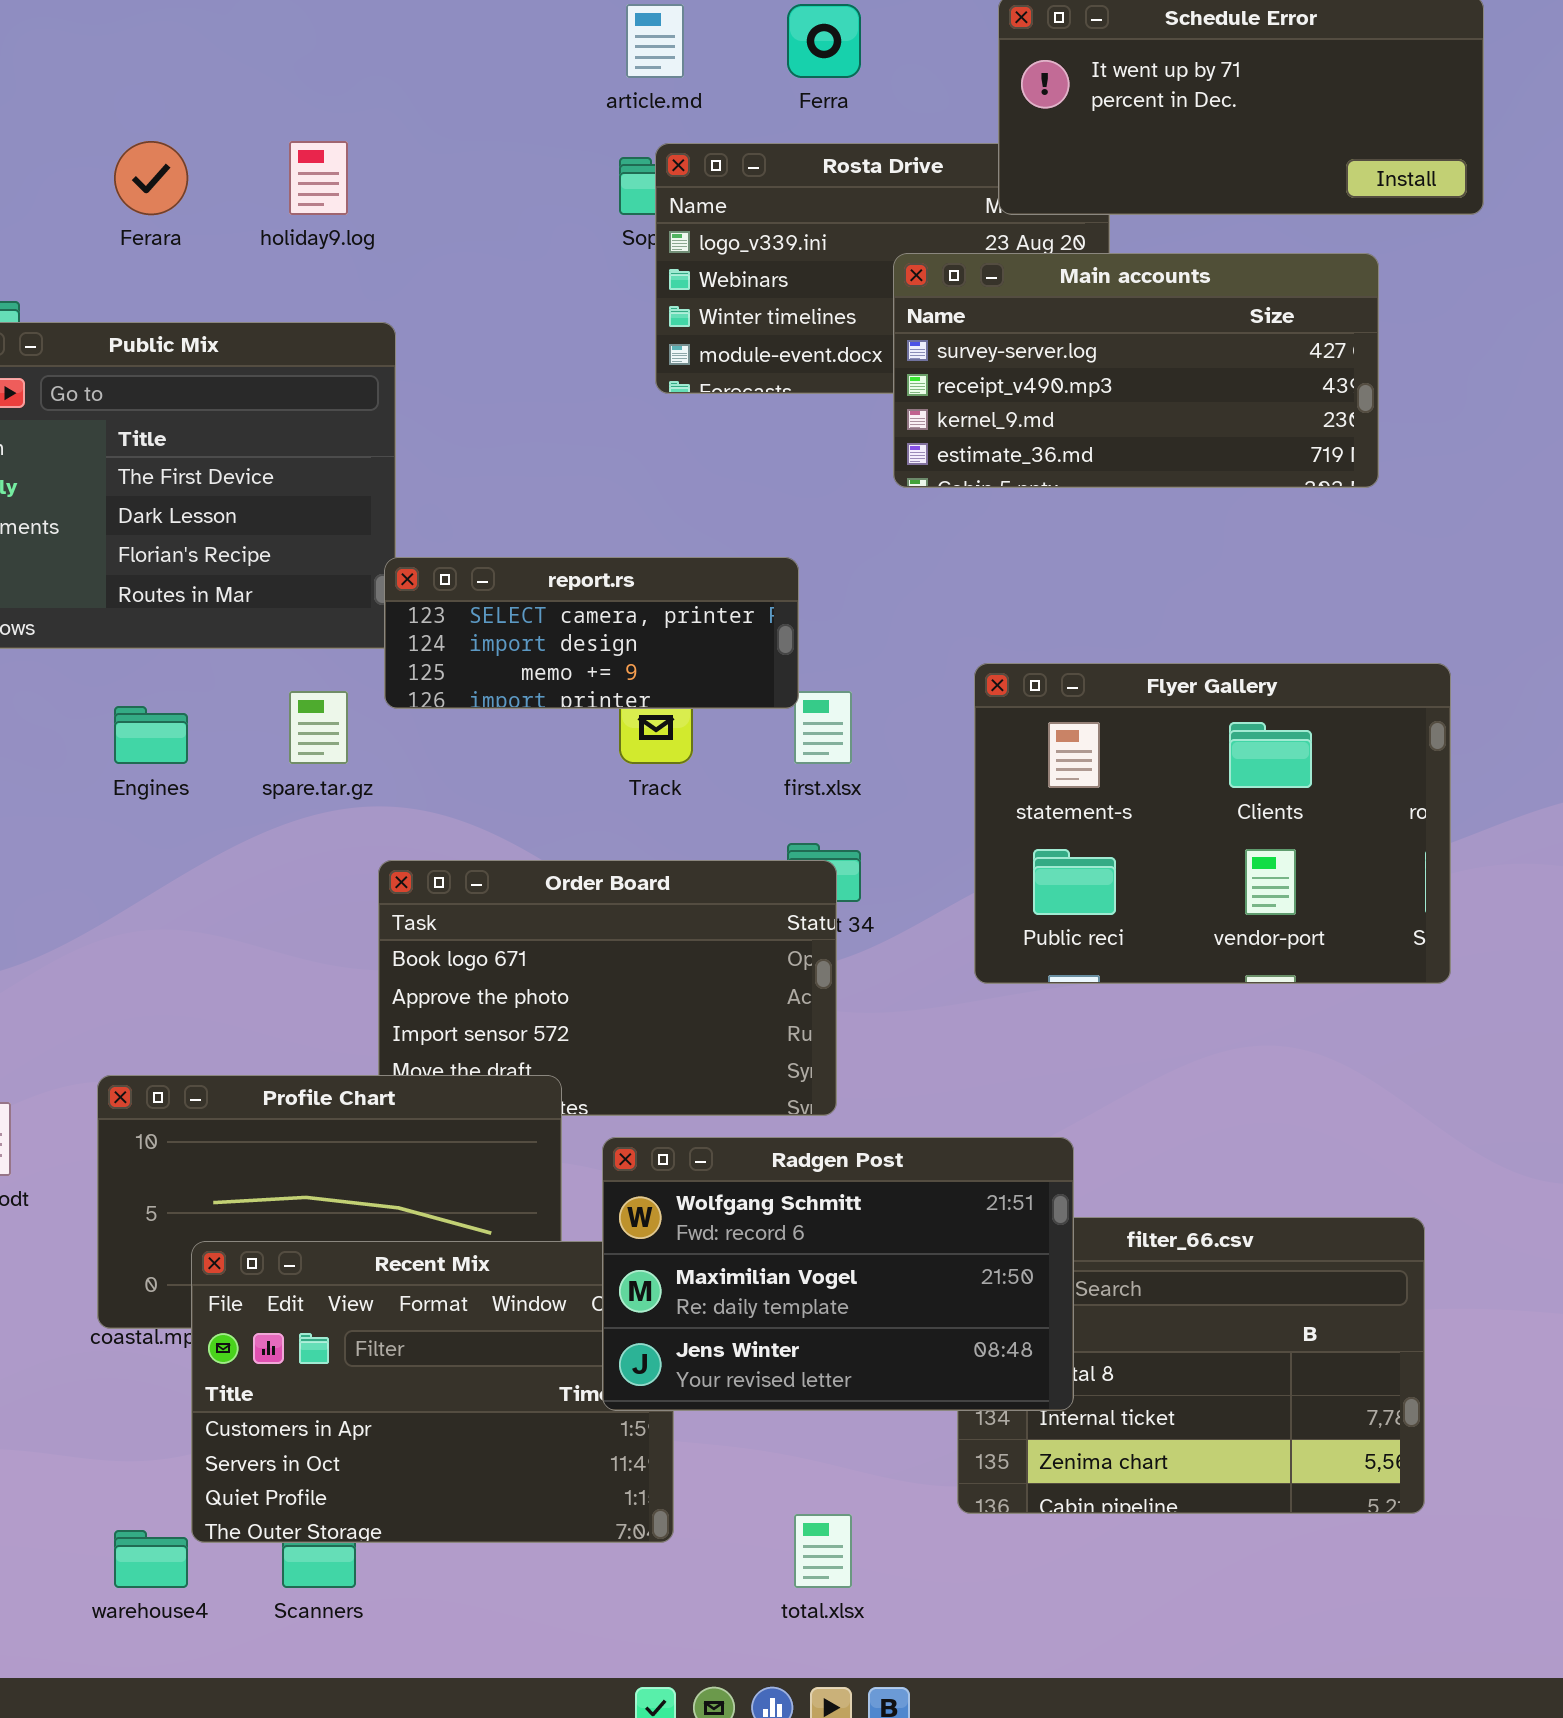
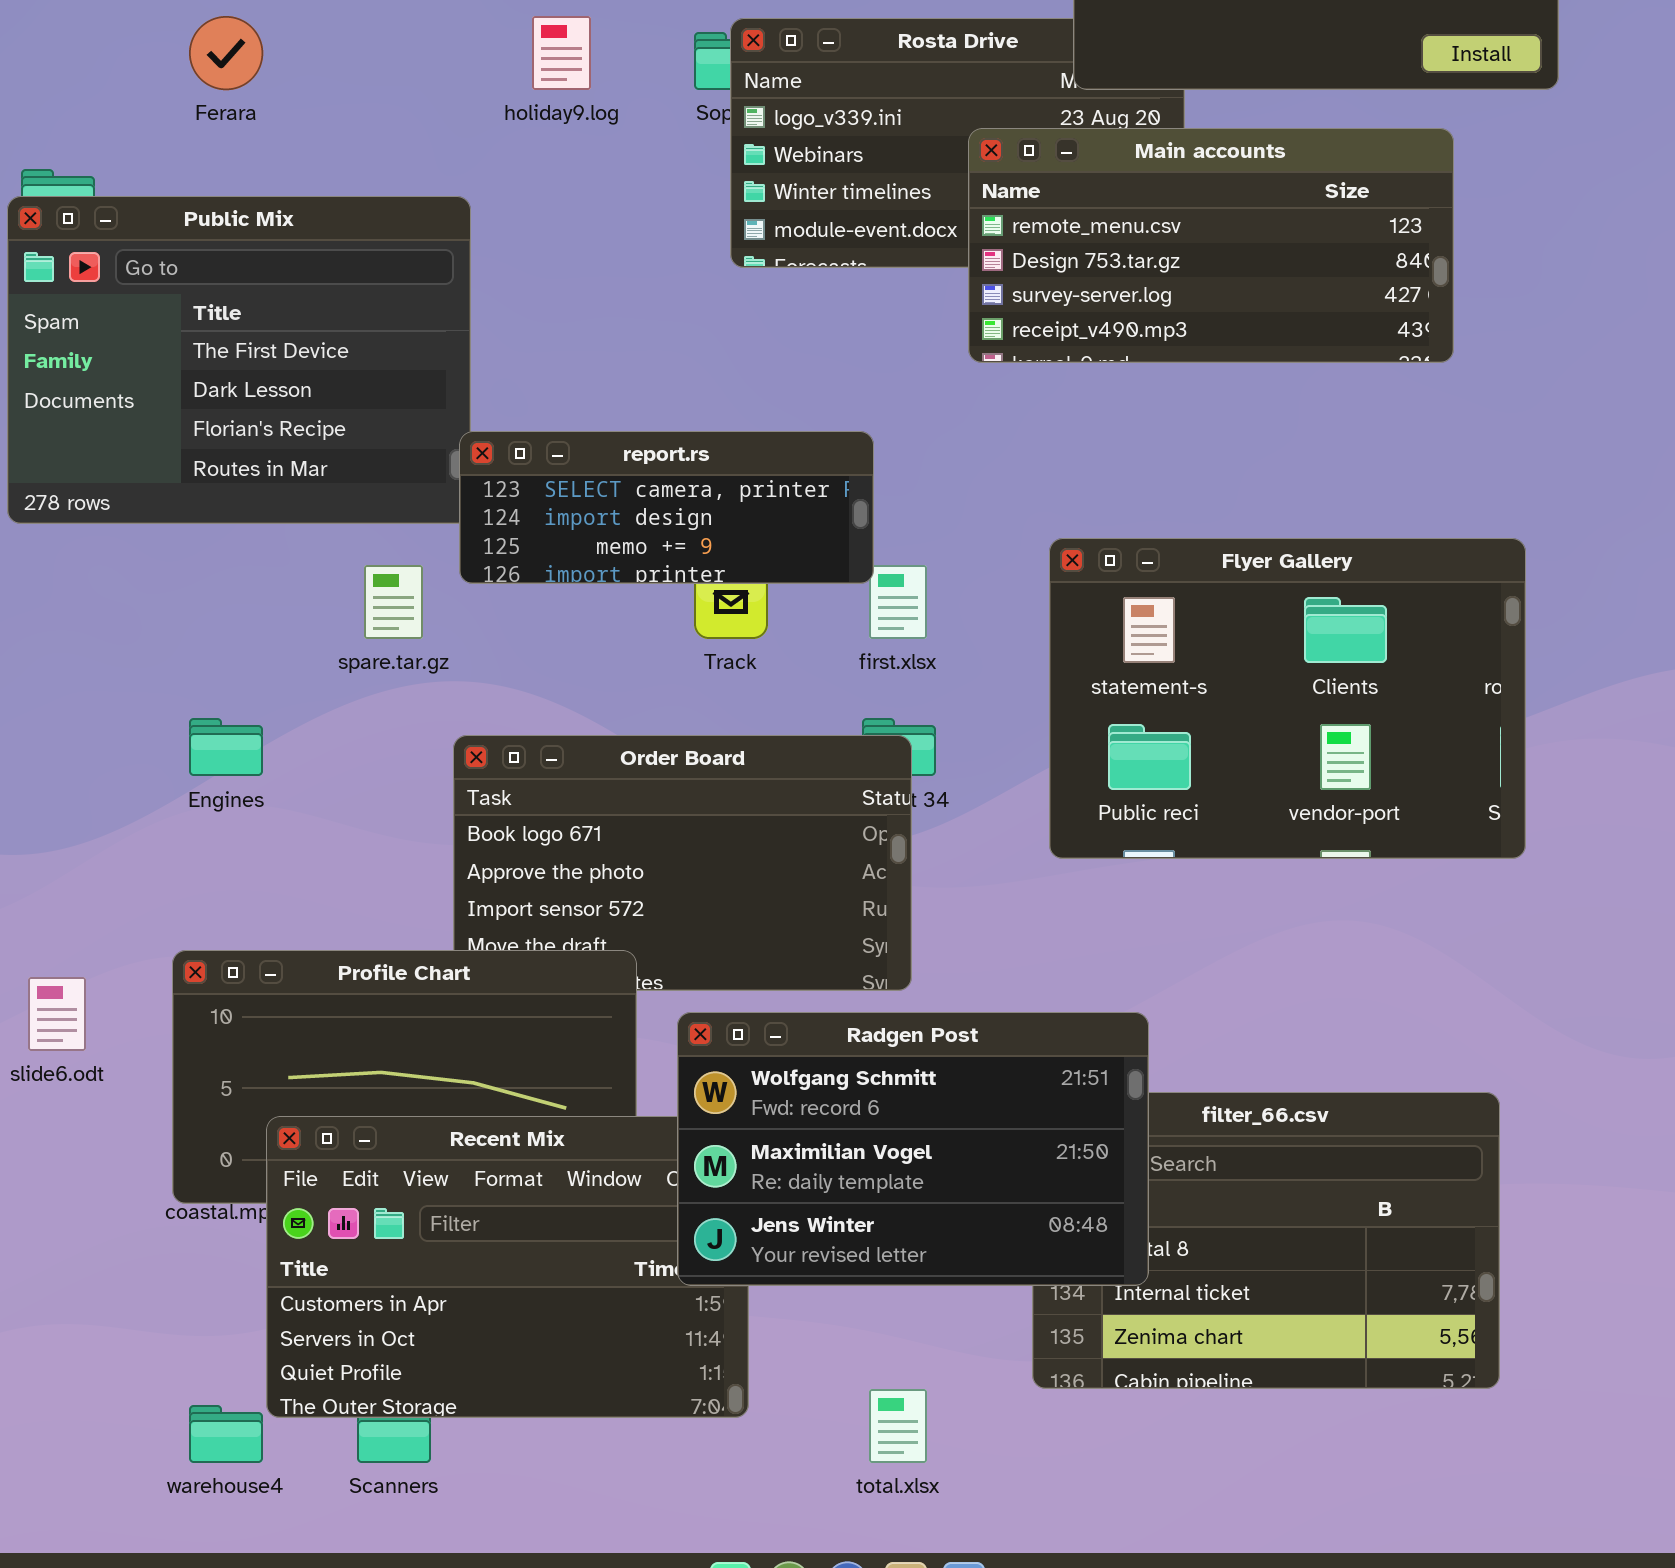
holiday9.log: [289,141,348,215] -> [532,16,591,90], moved
Main accounts: [893,253,1379,488] -> [968,128,1454,363], scrolled up 2 rows
Engines: [114,706,188,764] -> [189,718,263,776], moved

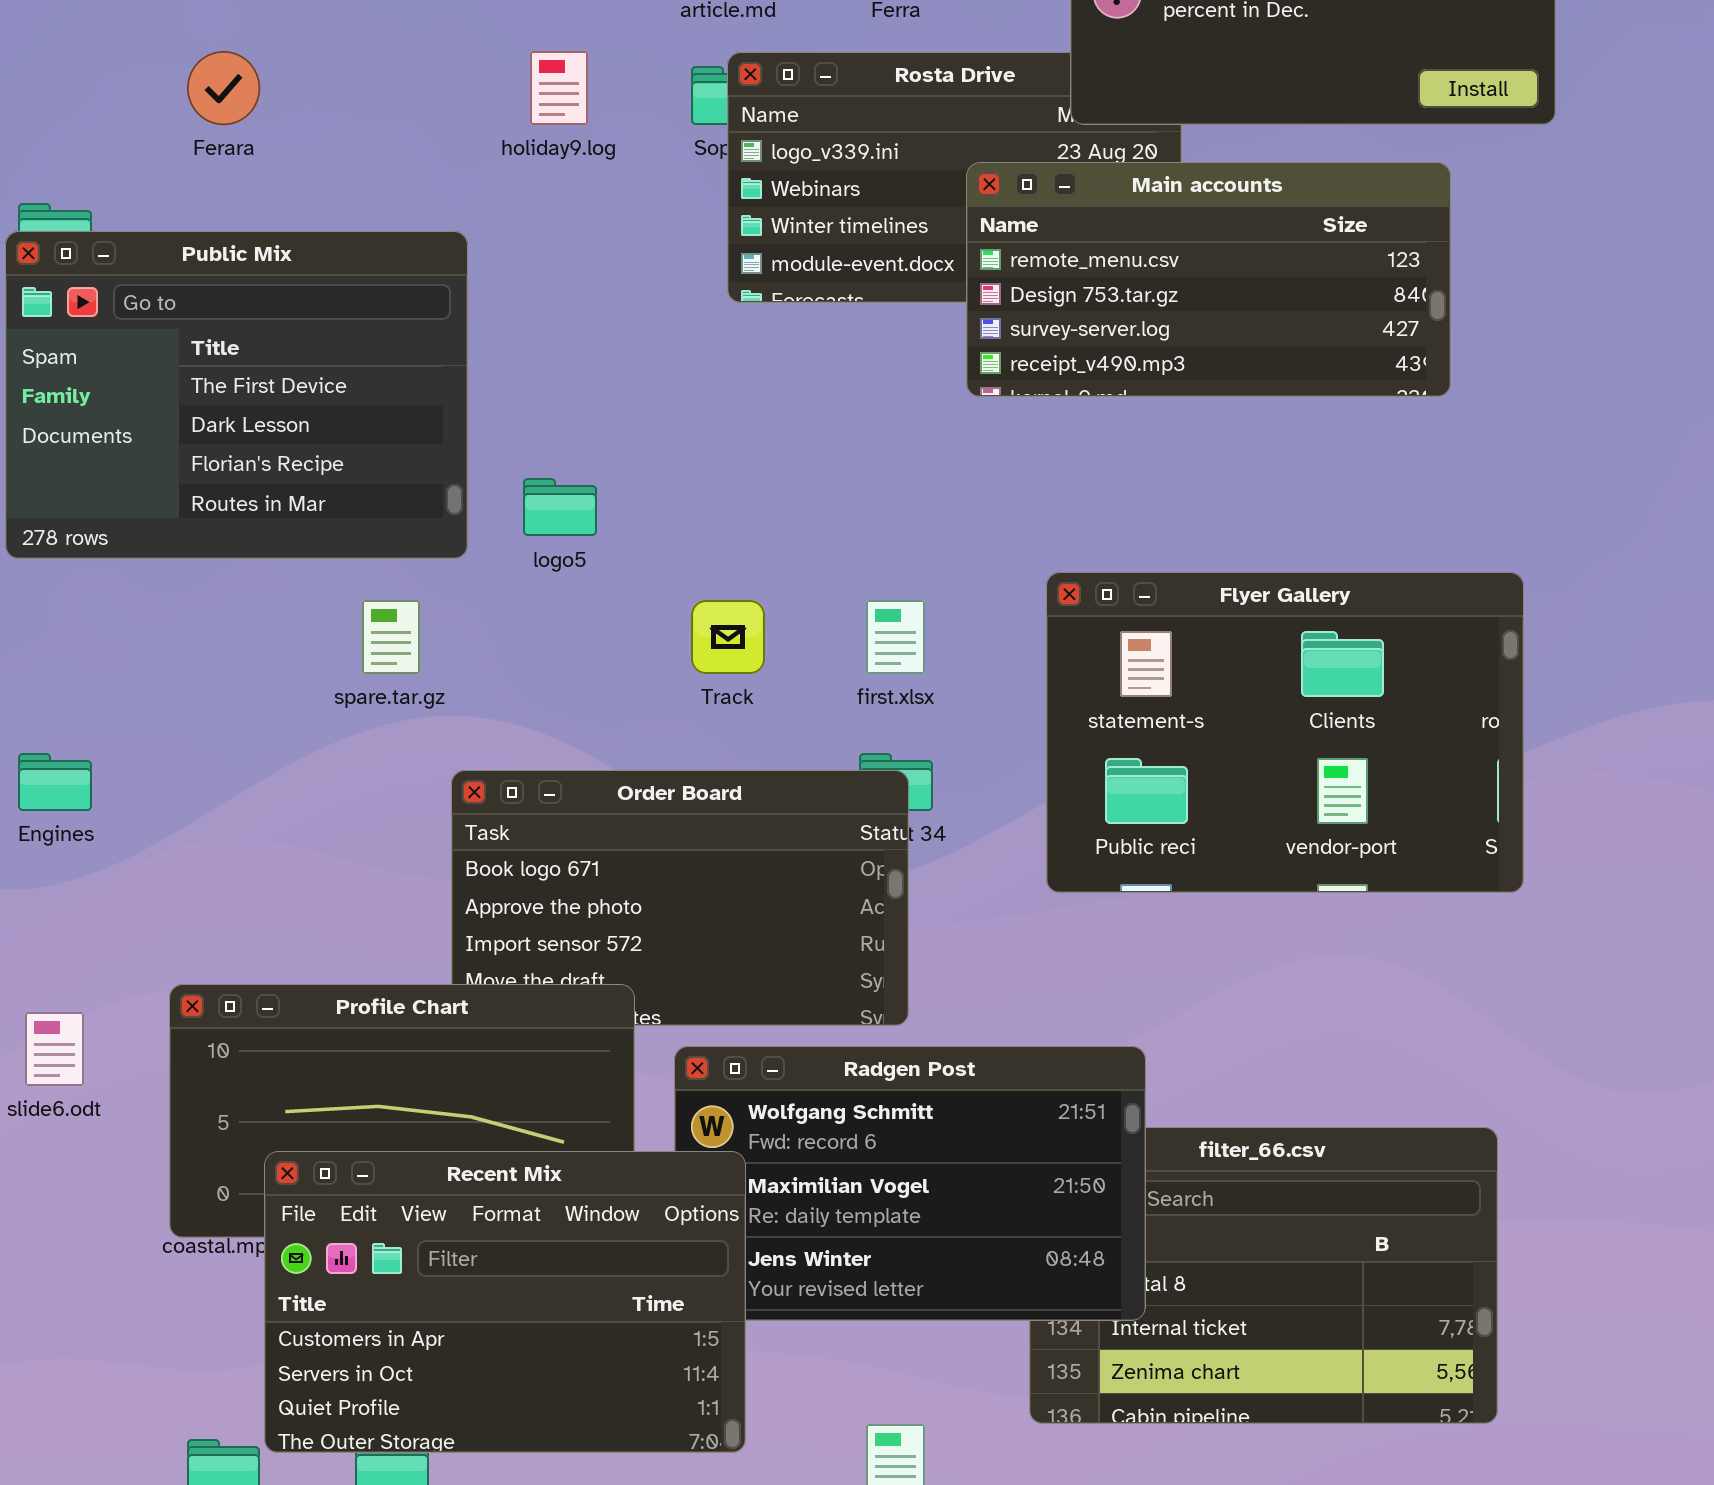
report.rs: [459,431,874,584] -> none, closed
Engines: [189,718,263,776] -> [18,753,92,811], moved
Recent Mix: [266,1116,749,1418] -> [264,1151,746,1453], raised

